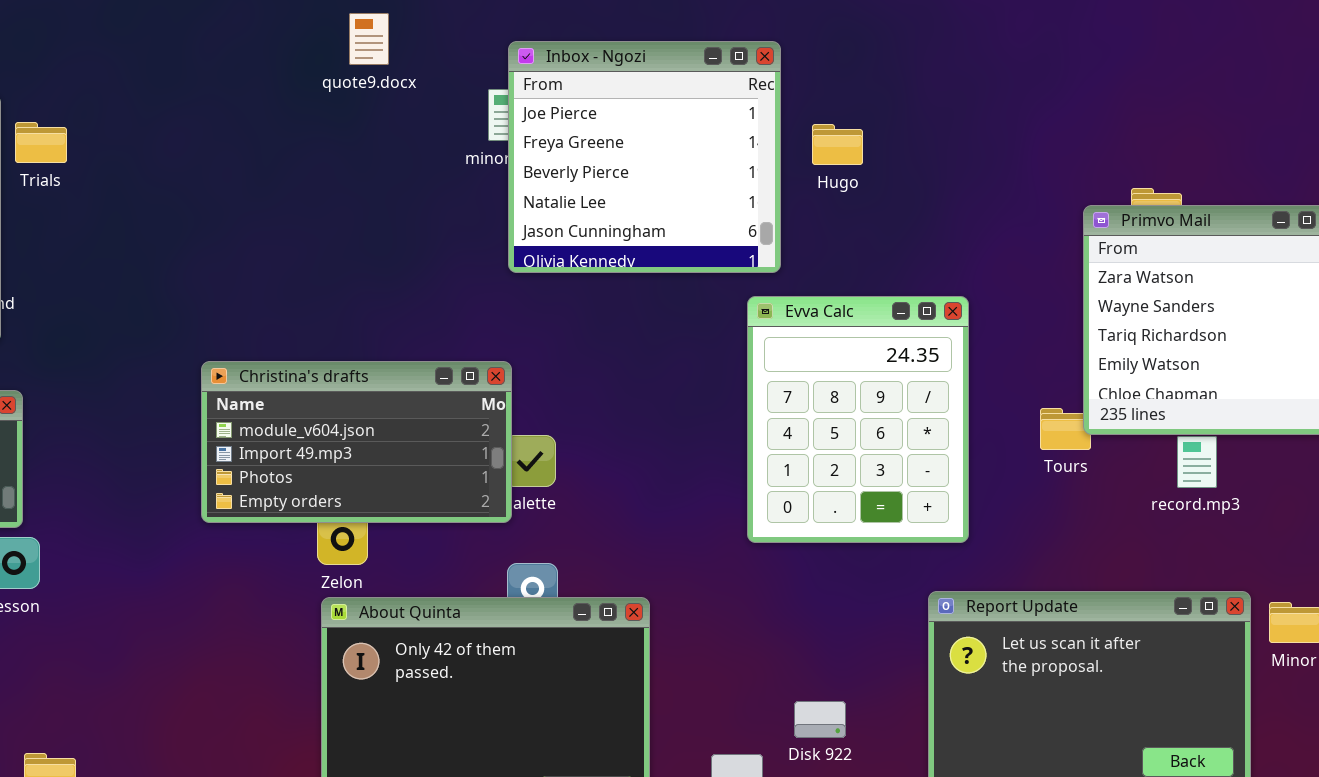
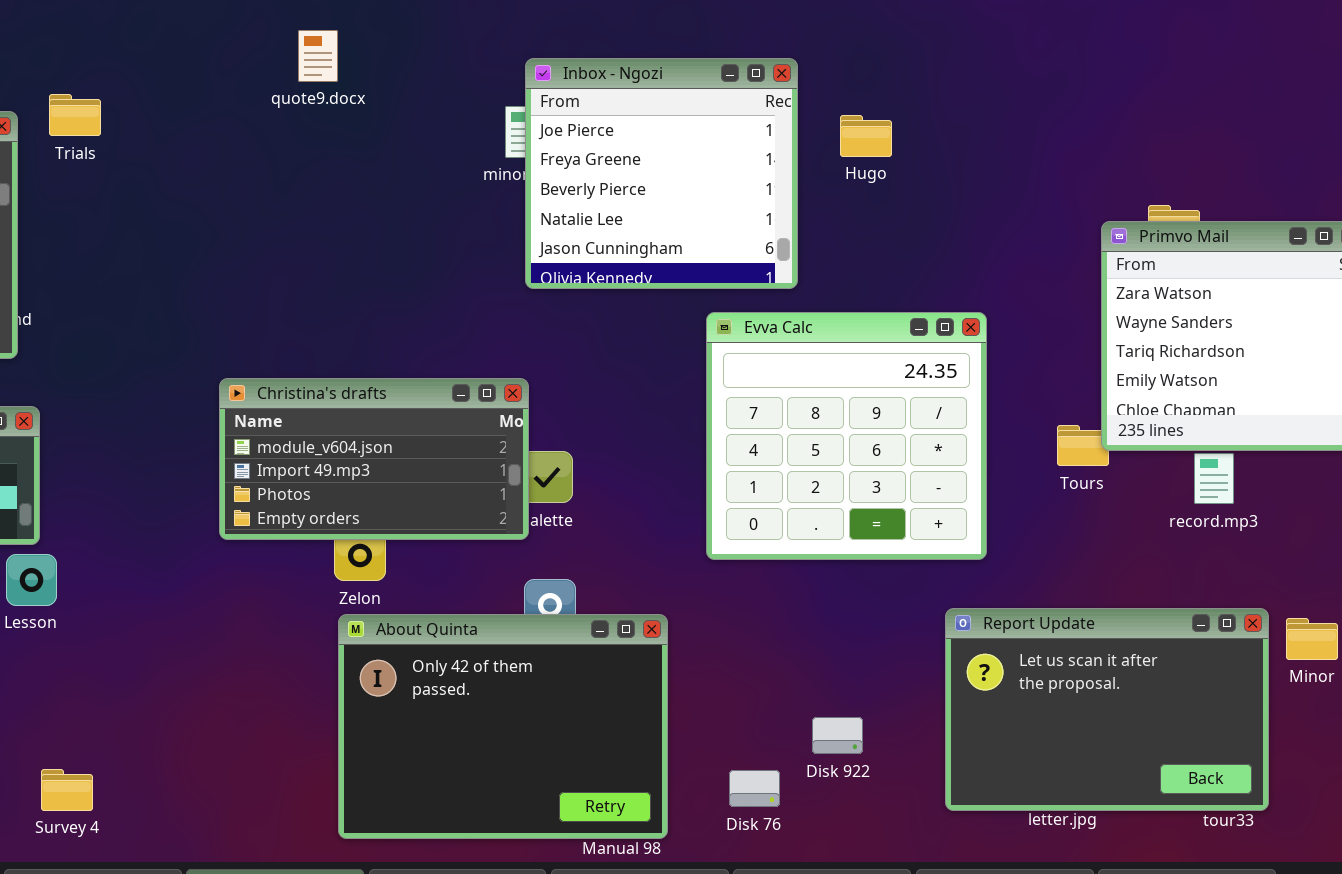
quote9.docx: [349,13,389,65] -> [298,30,338,82], moved
Trials: [15,122,67,163] -> [49,94,101,136], moved
Hugo: [812,124,863,165] -> [840,115,892,157], moved
Evva Calc: [747,296,969,543] -> [706,312,987,560], resized

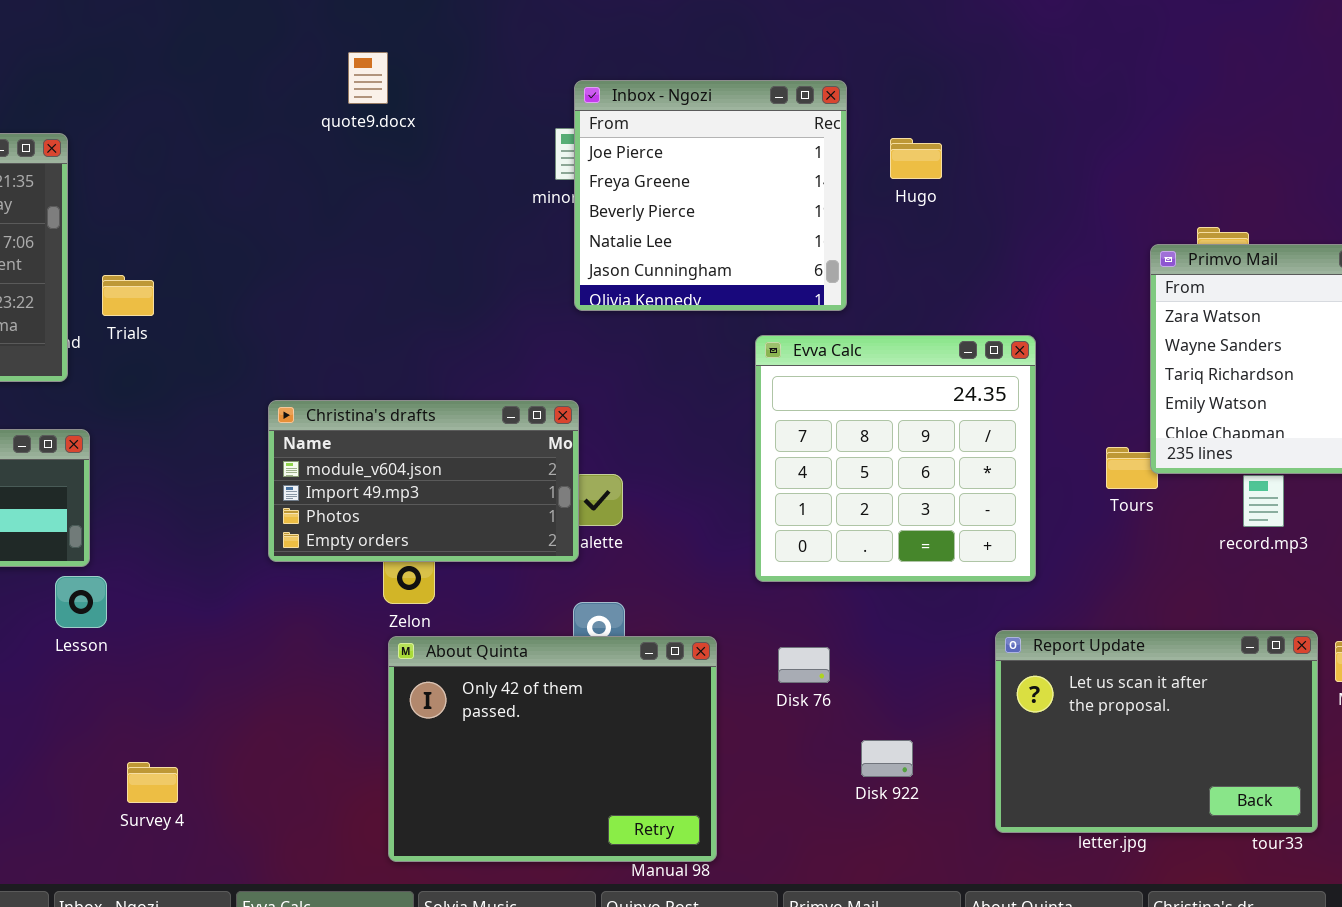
Trials: [49,94,101,136] -> [102,275,154,316], moved
Survey 4: [41,769,93,811] -> [127,762,178,803], moved
Disk 76: [729,770,780,807] -> [778,647,830,683], moved

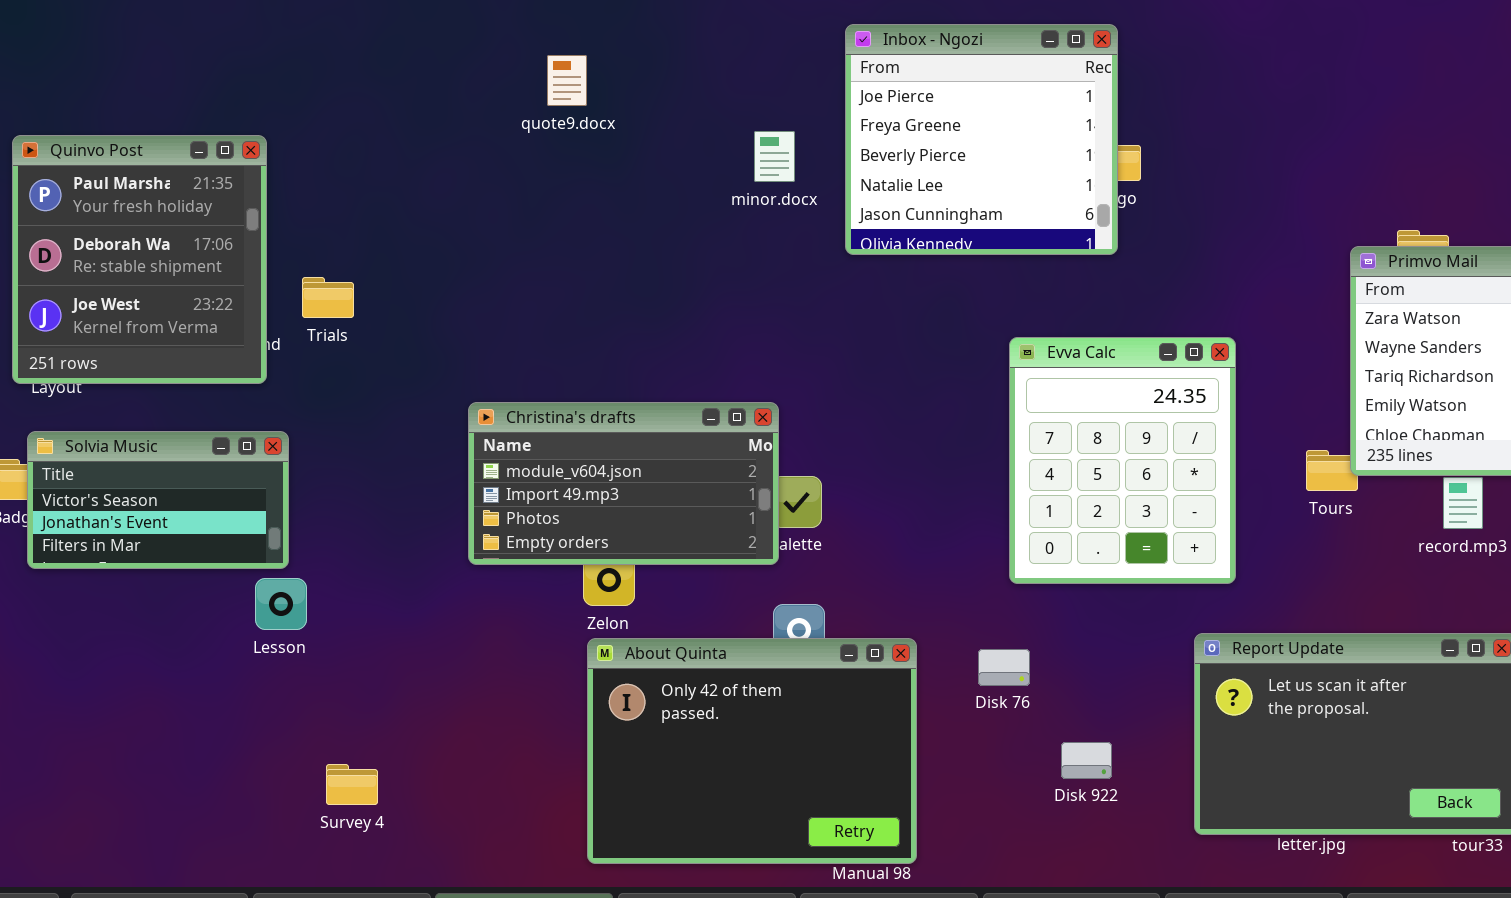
Inbox - Ngozi: [574,80,847,311] -> [845,24,1118,255], moved
Evva Calc: [755,335,1036,582] -> [1009,337,1236,584], resized

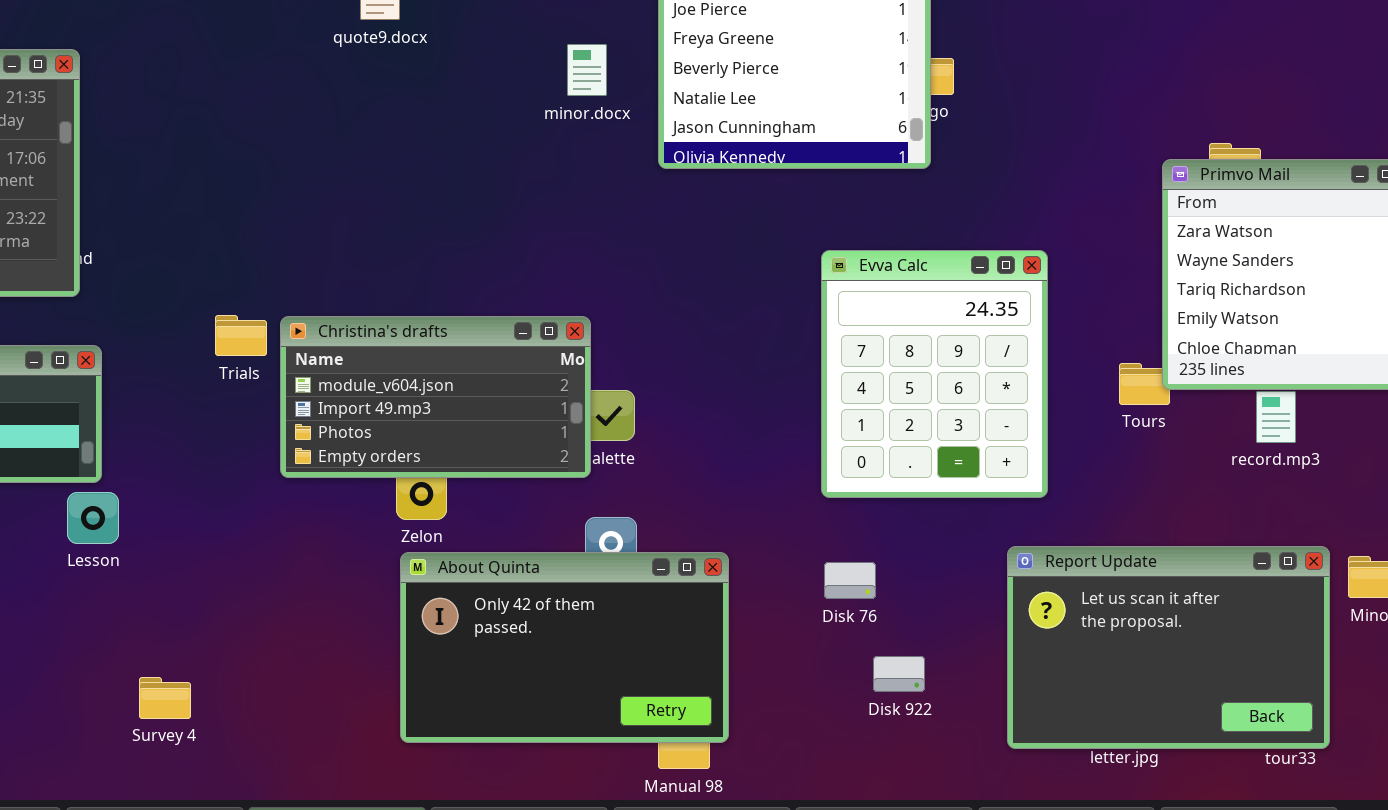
Trials: [302,277,354,318] -> [215,315,267,356], moved
About Quinta: [587,638,917,864] -> [400,552,729,743], resized
Disk 76: [978,649,1030,686] -> [824,562,876,599], moved

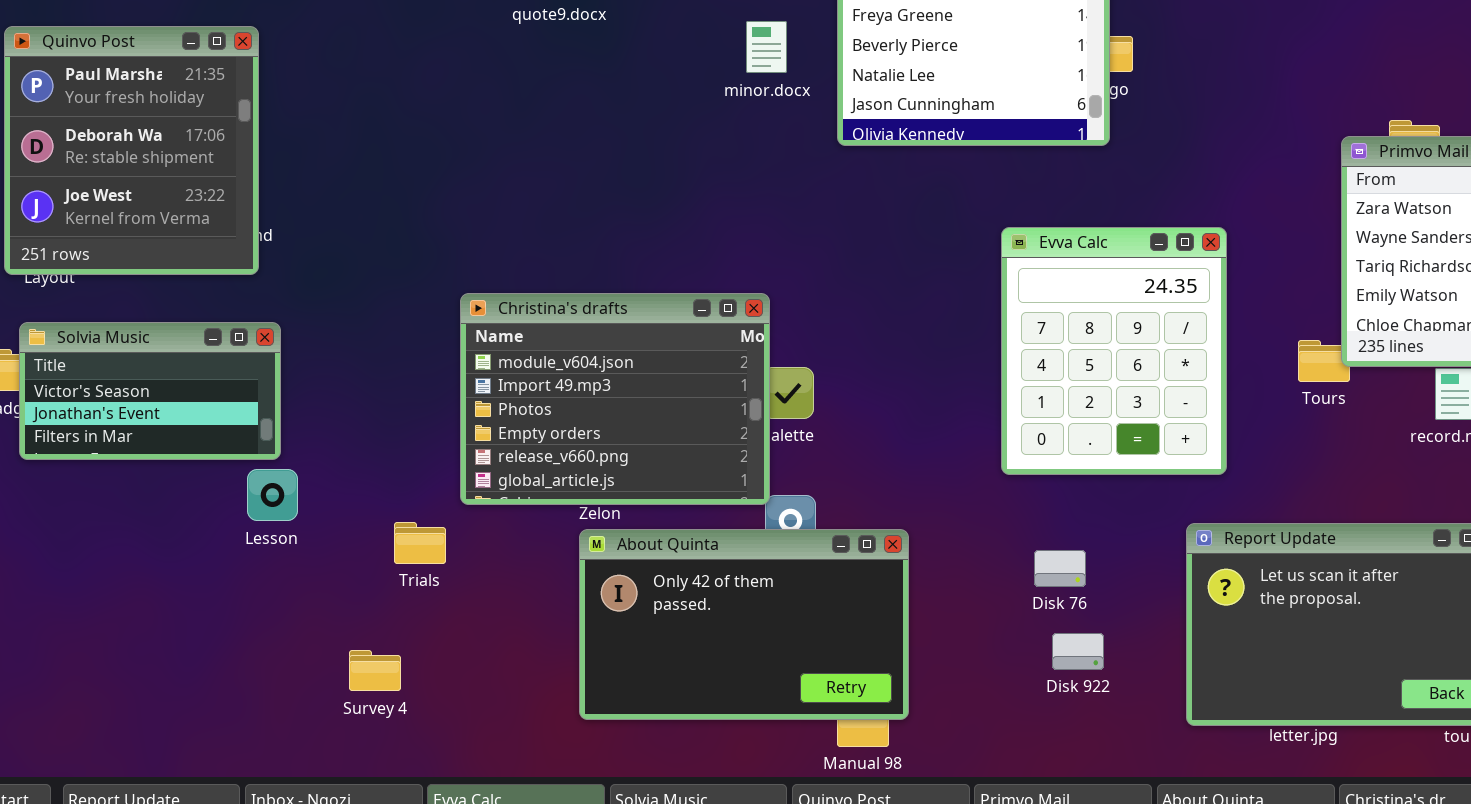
Trials: [215,315,267,356] -> [394,522,446,564], moved
Christina's drafts: [280,316,591,478] -> [460,293,770,505], resized
Disk 76: [824,562,876,599] -> [1034,550,1086,587], moved
Survey 4: [139,677,191,719] -> [349,650,401,691], moved

